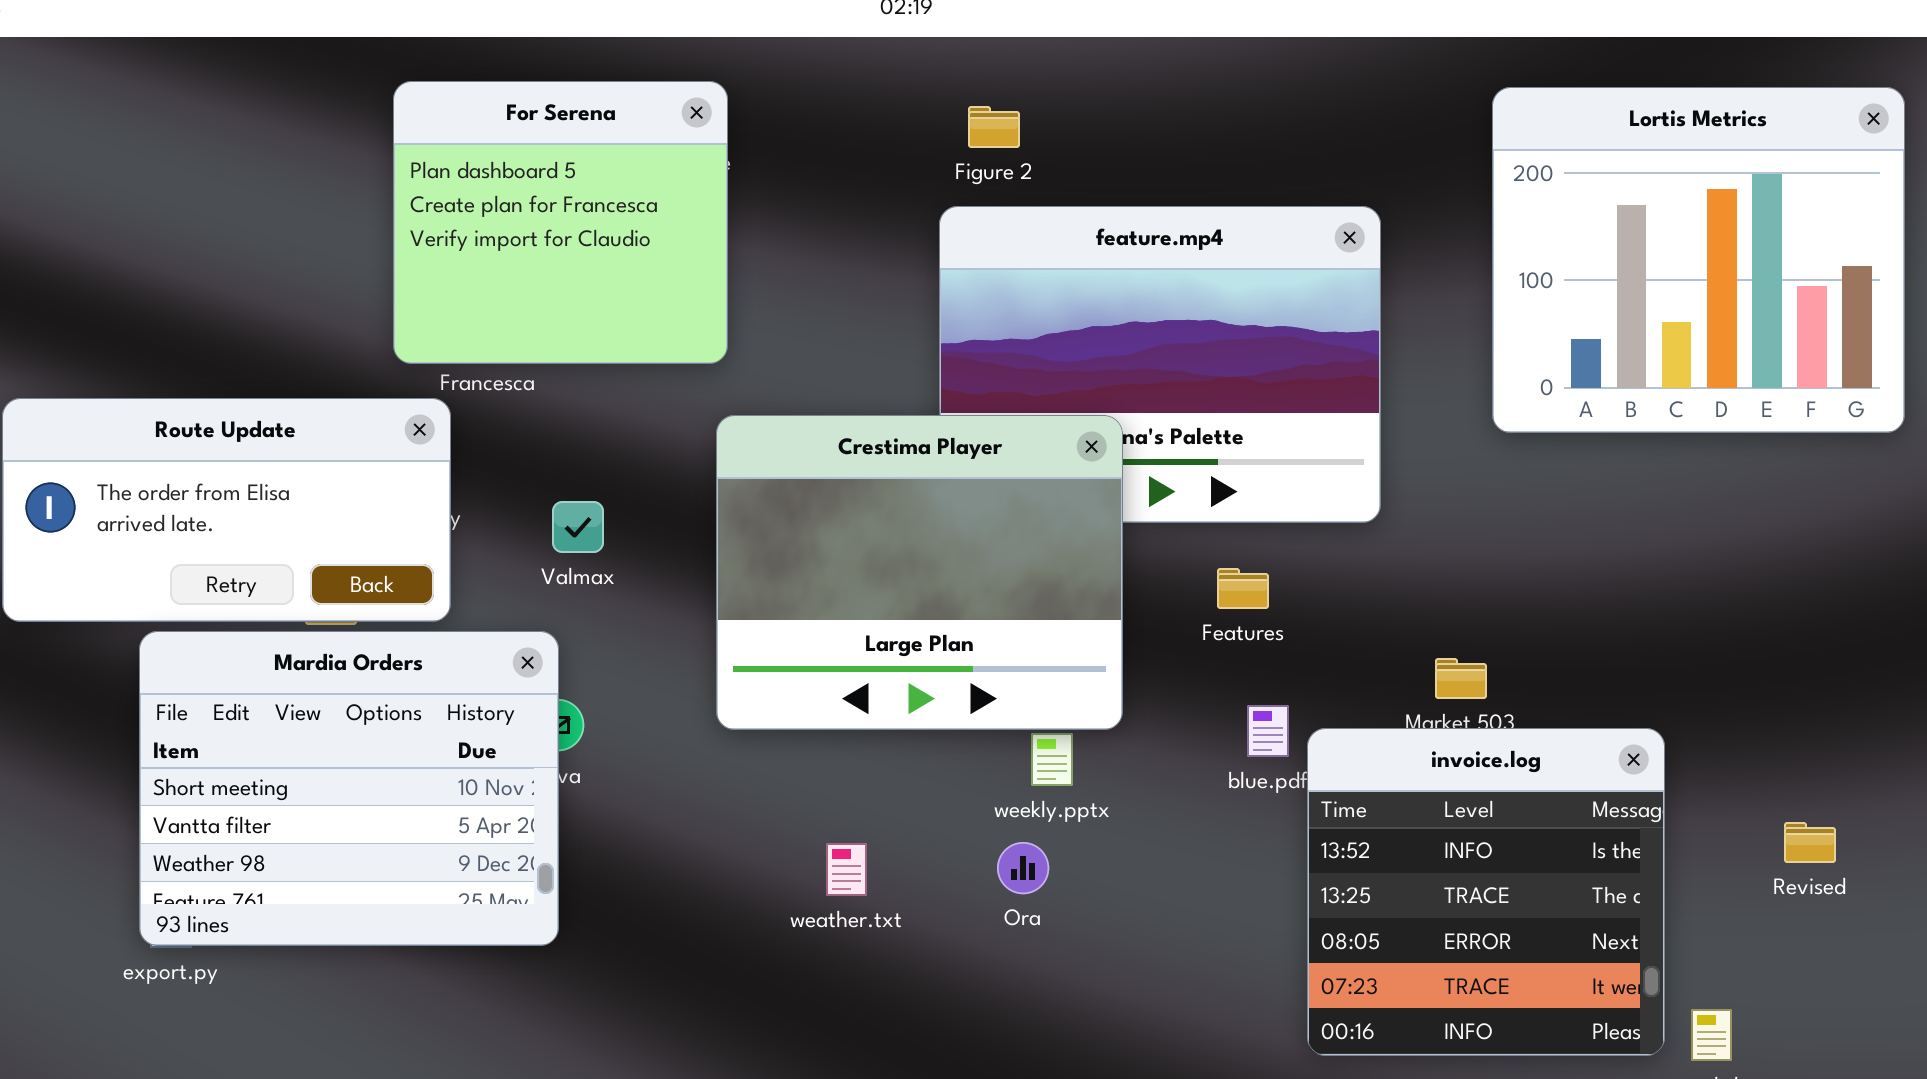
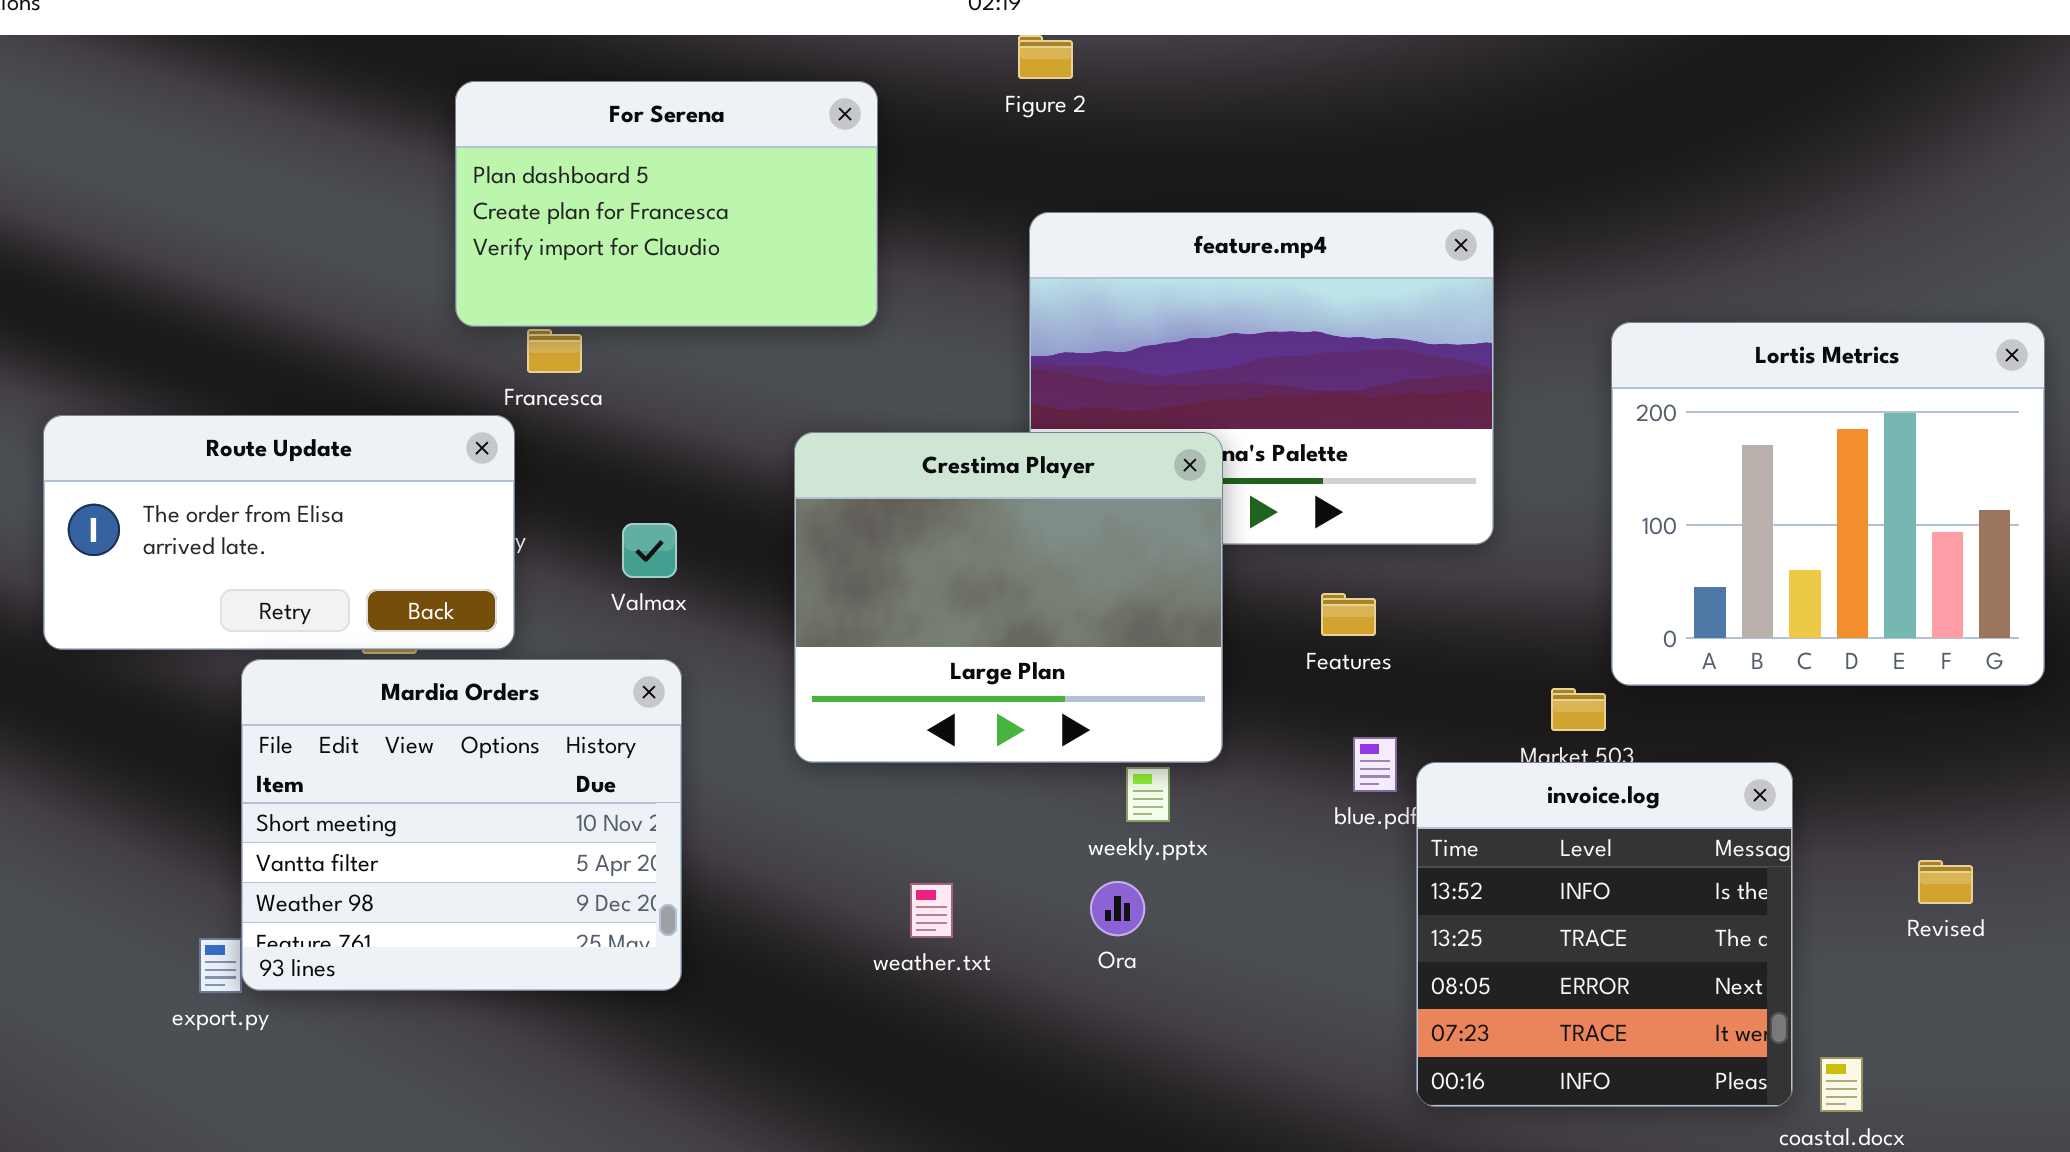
For Serena: [393,81,728,364] -> [455,81,878,327], resized
Lortis Metrics: [1492,87,1905,433] -> [1611,322,2045,686], moved
Figure 2: [968,106,1020,148] -> [1018,35,1073,79], moved
Mardia Orders: [139,631,559,946] -> [241,659,682,991], moved

